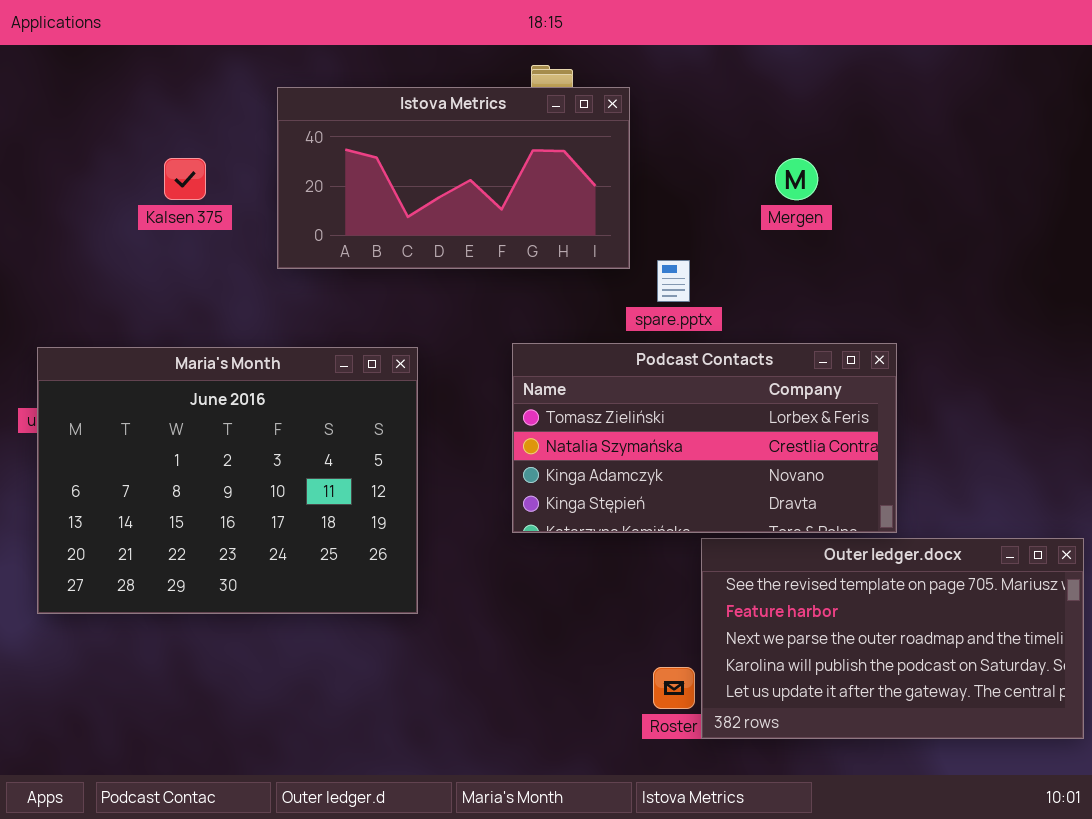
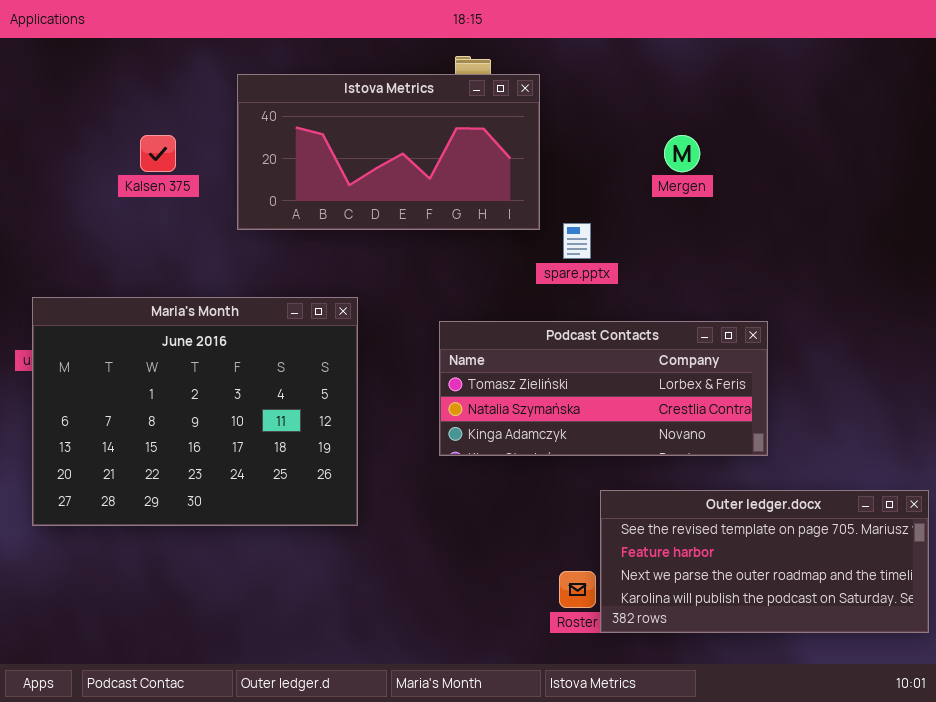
Podcast Contacts: [512,343,897,533] -> [439,321,768,456], resized
Outer ledger.docx: [701,538,1084,739] -> [600,490,929,633], resized

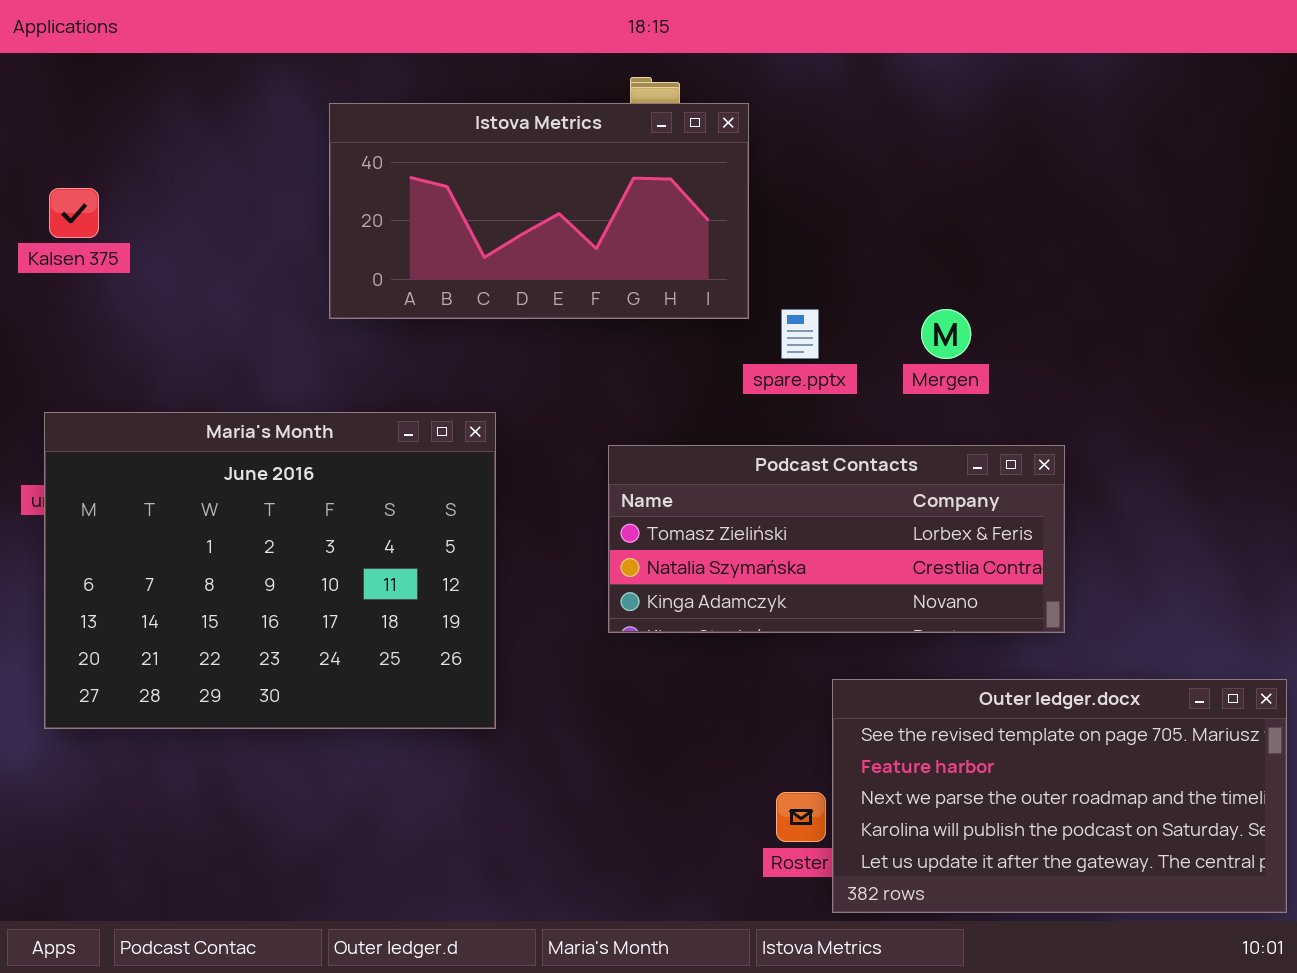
Kalsen 375: [140,135,176,172] -> [49,188,99,238], moved
Mergen: [664,135,700,172] -> [921,309,971,359], moved
Outer ledger.docx: [600,490,929,633] -> [832,679,1287,913], resized

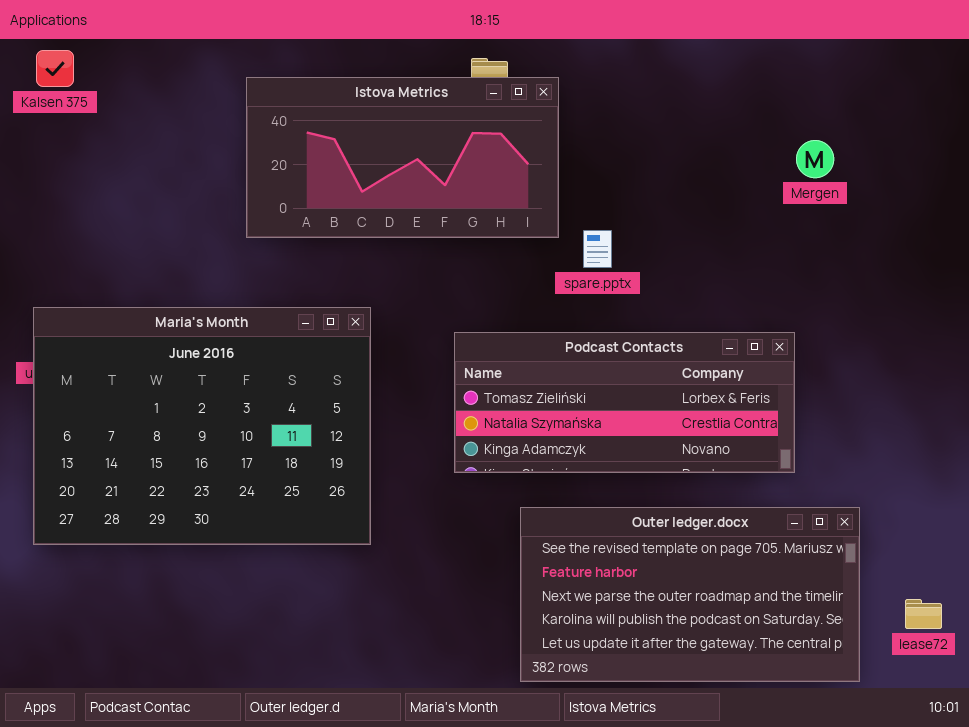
Kalsen 375: [49,188,99,238] -> [36,50,74,87], moved
Mergen: [921,309,971,359] -> [796,140,834,178], moved
Outer ledger.docx: [832,679,1287,913] -> [520,507,860,682], moved

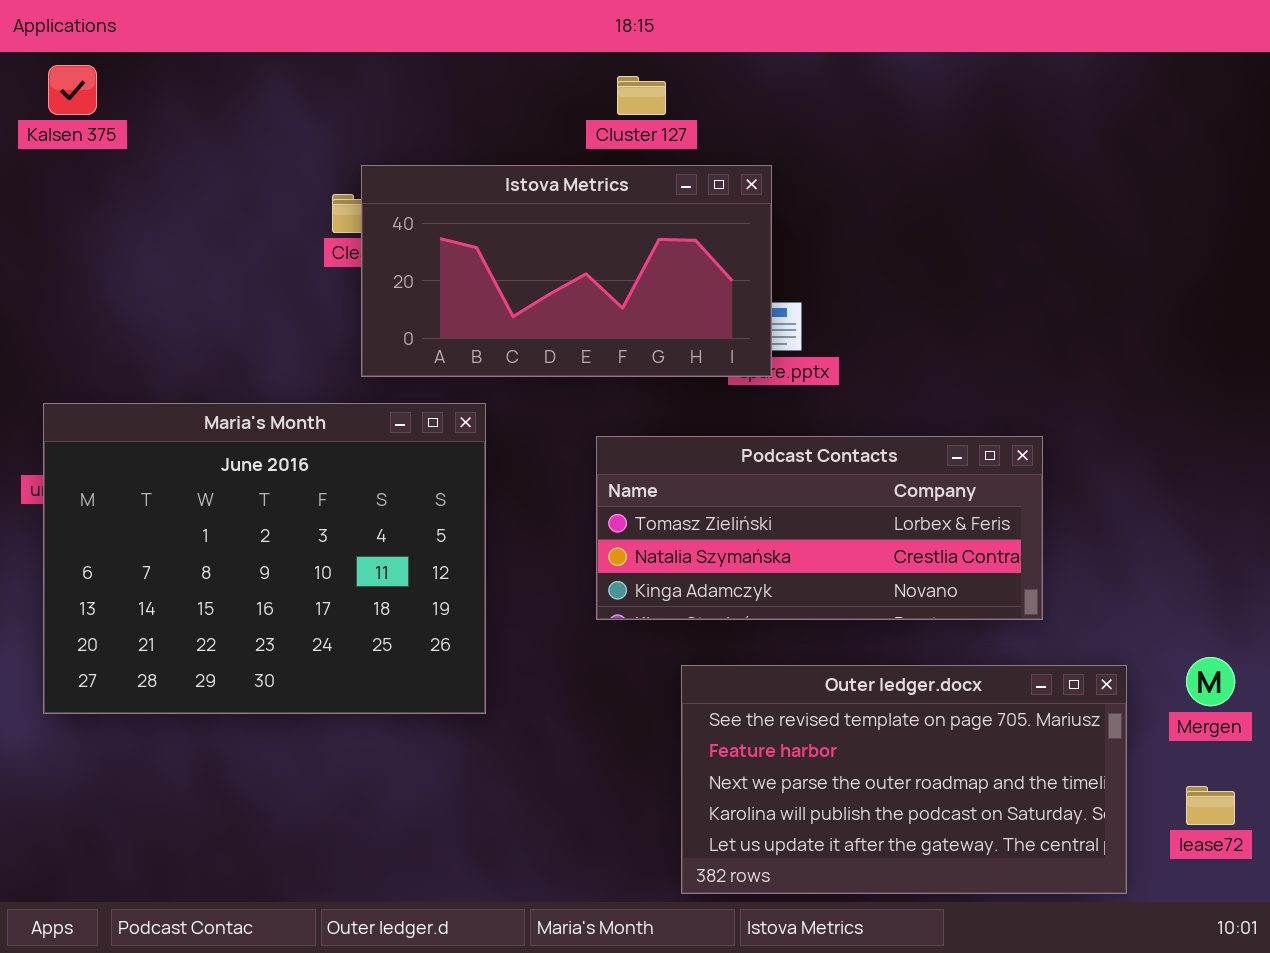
Istova Metrics: [246,77,559,238] -> [361,165,772,377], moved
Mergen: [796,140,834,178] -> [1186,657,1235,706], moved

